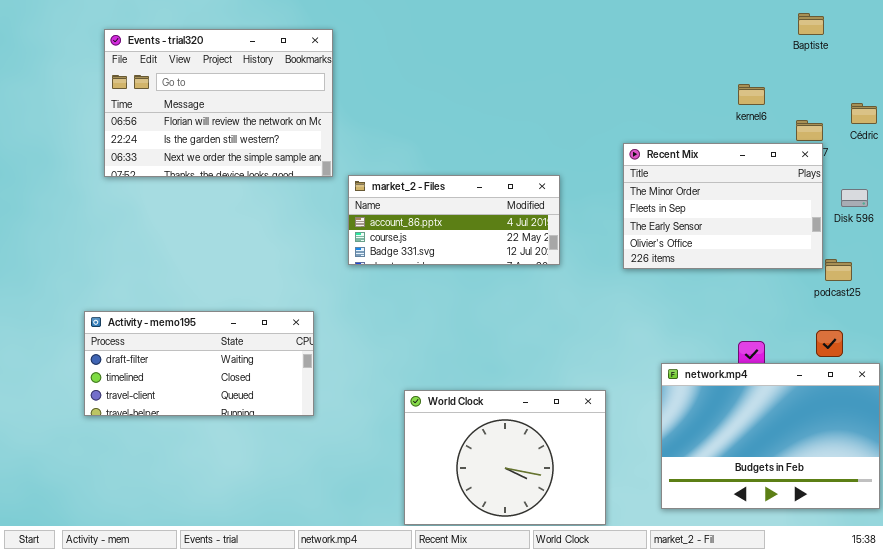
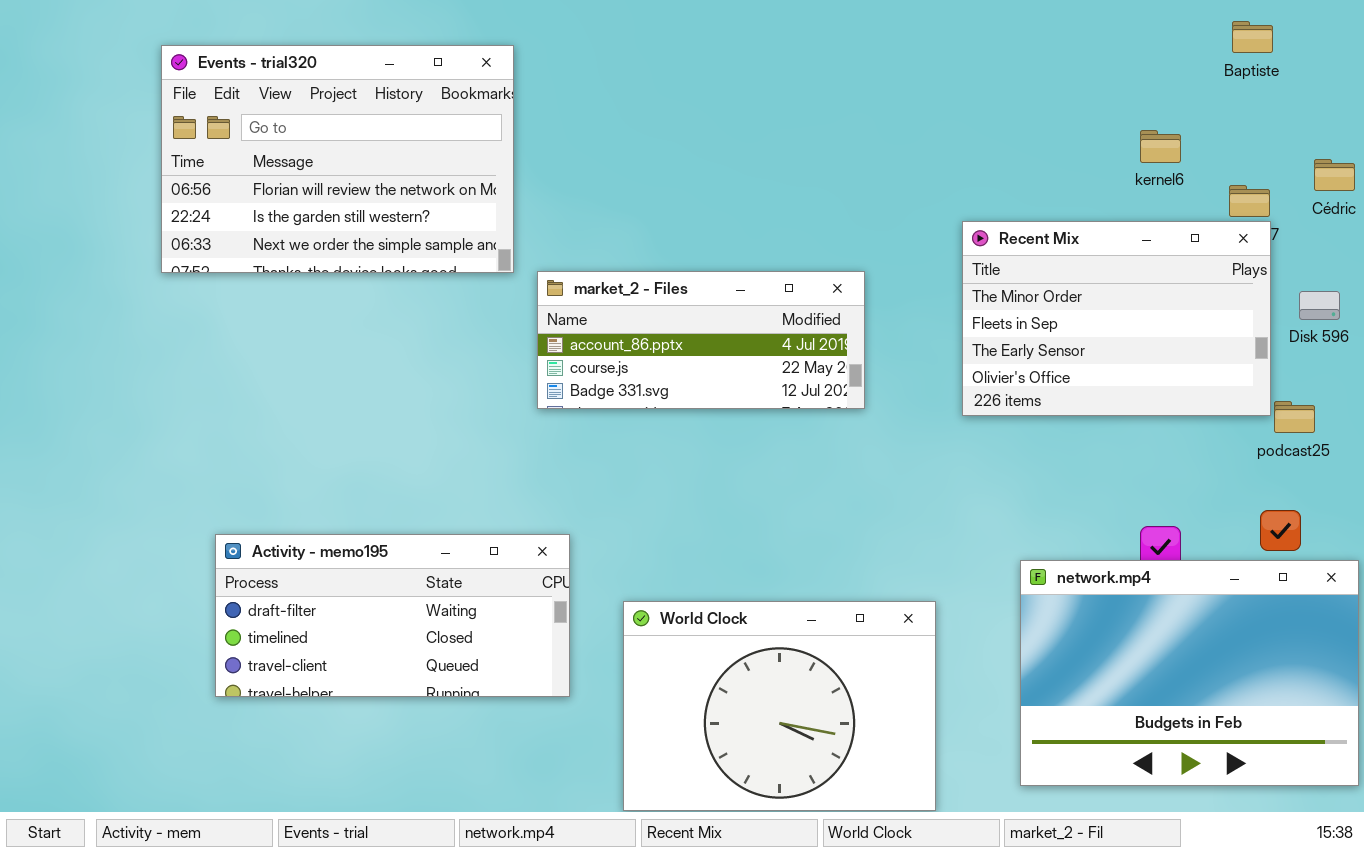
Activity - memo195: [84,311,314,416] -> [215,534,570,697], moved

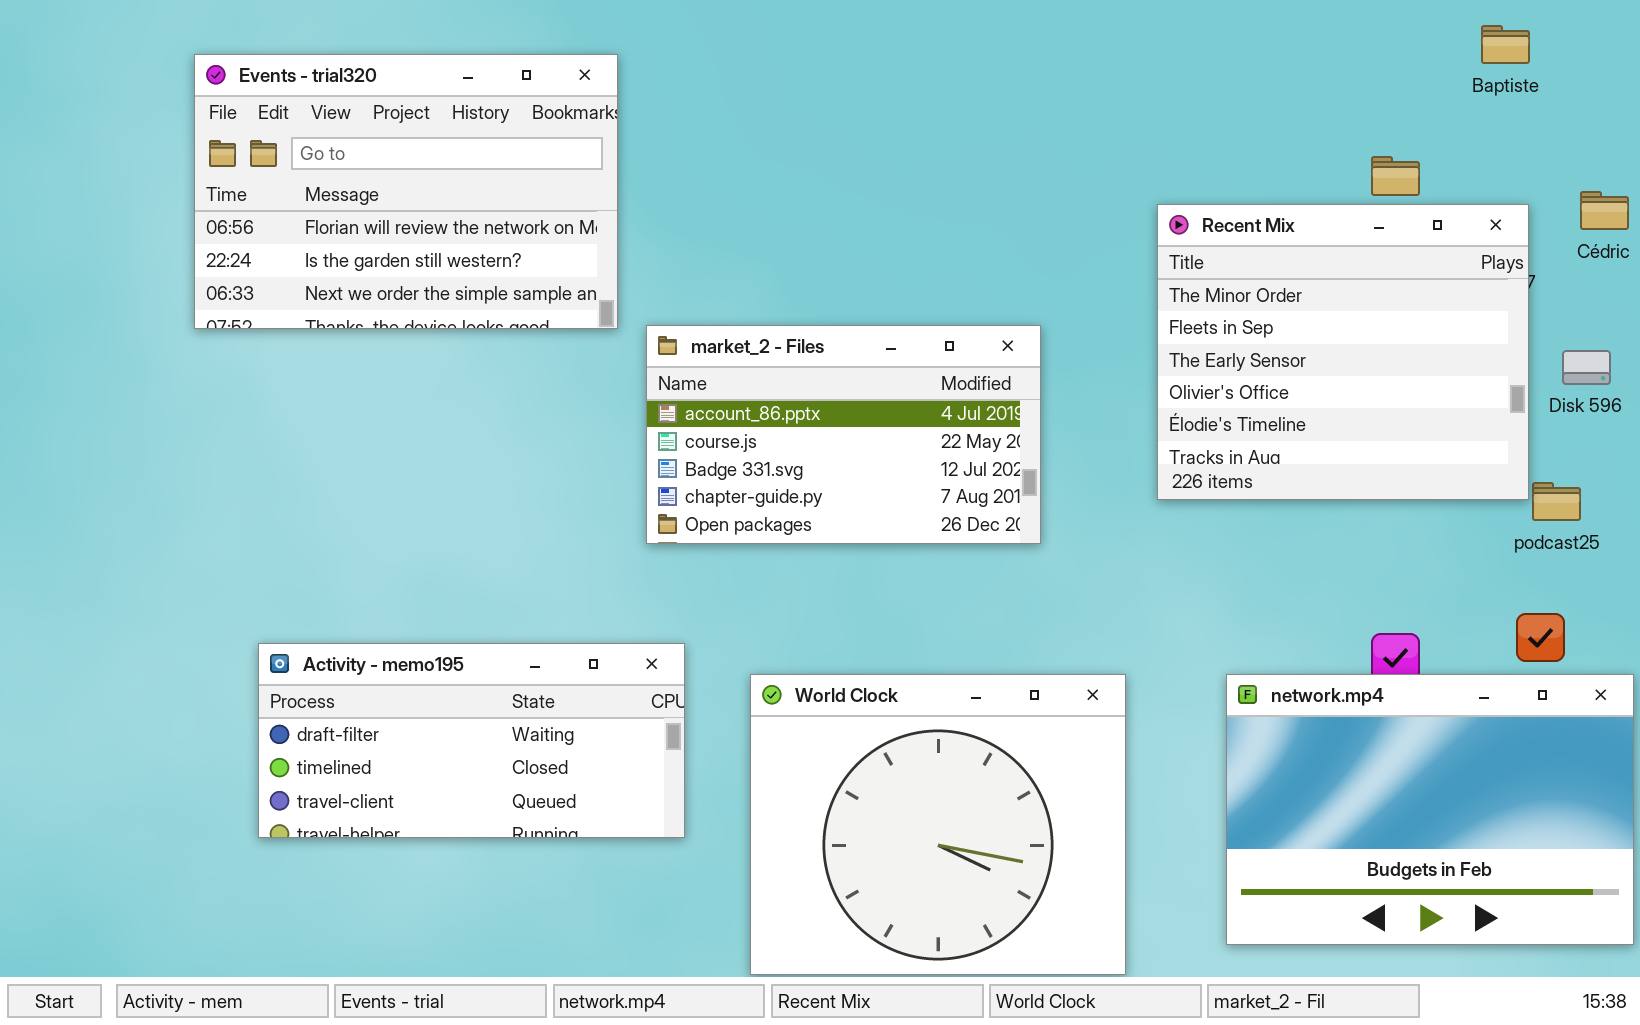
Recent Mix: [962,221,1271,416] -> [1157,204,1529,500], resized
market_2 - Files: [537,271,865,409] -> [646,325,1041,544], resized
World Clock: [623,601,936,811] -> [750,674,1126,975], resized

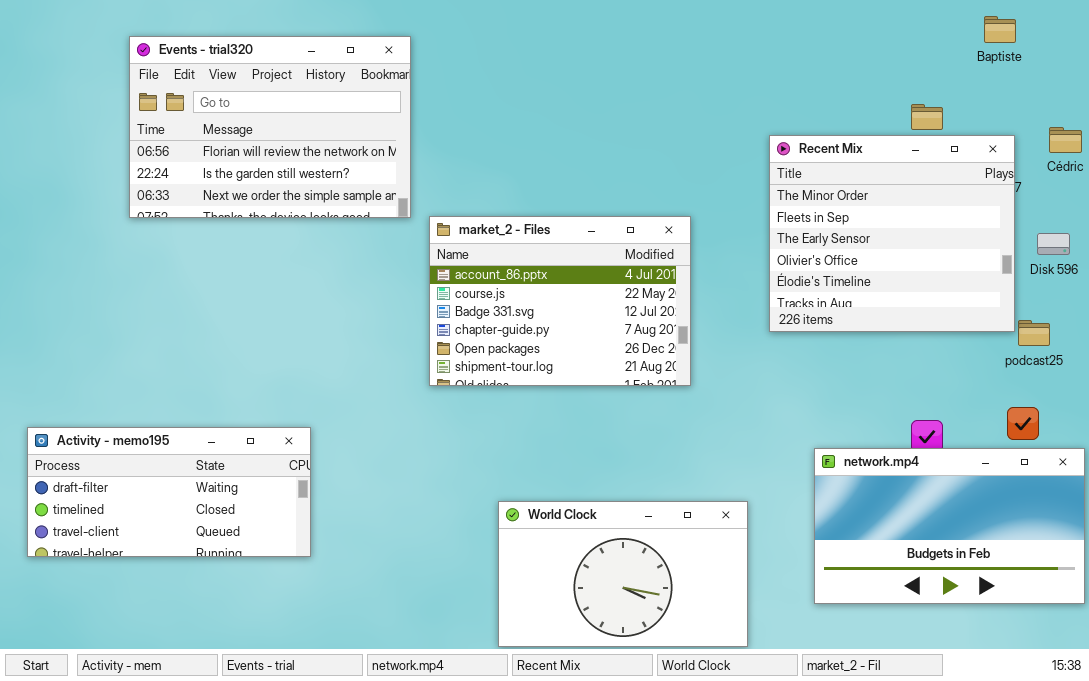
market_2 - Files: [646,325,1041,544] -> [429,216,691,386], resized
Activity - memo195: [258,643,685,838] -> [27,427,311,557], moved
World Clock: [750,674,1126,975] -> [498,501,748,647], resized
network.mp4: [1226,674,1634,945] -> [814,448,1085,604], resized

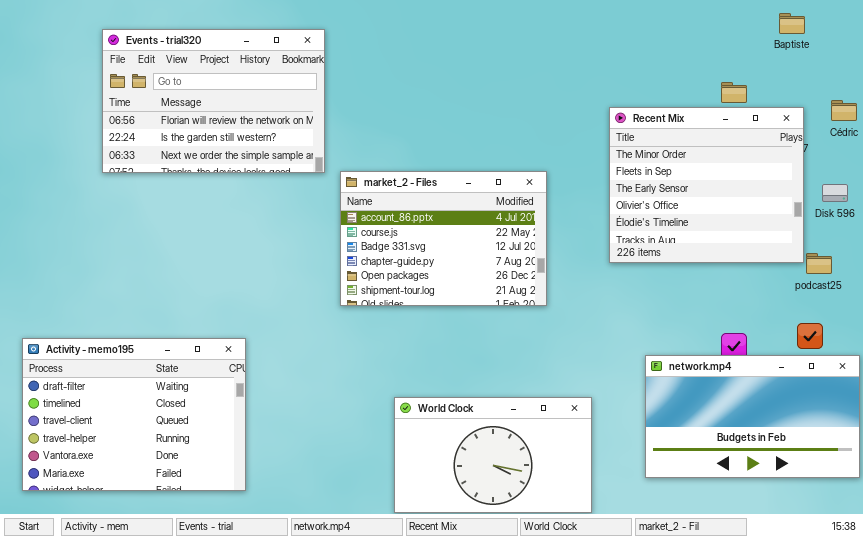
Activity - memo195: [27,427,311,557] -> [22,338,246,491], resized

